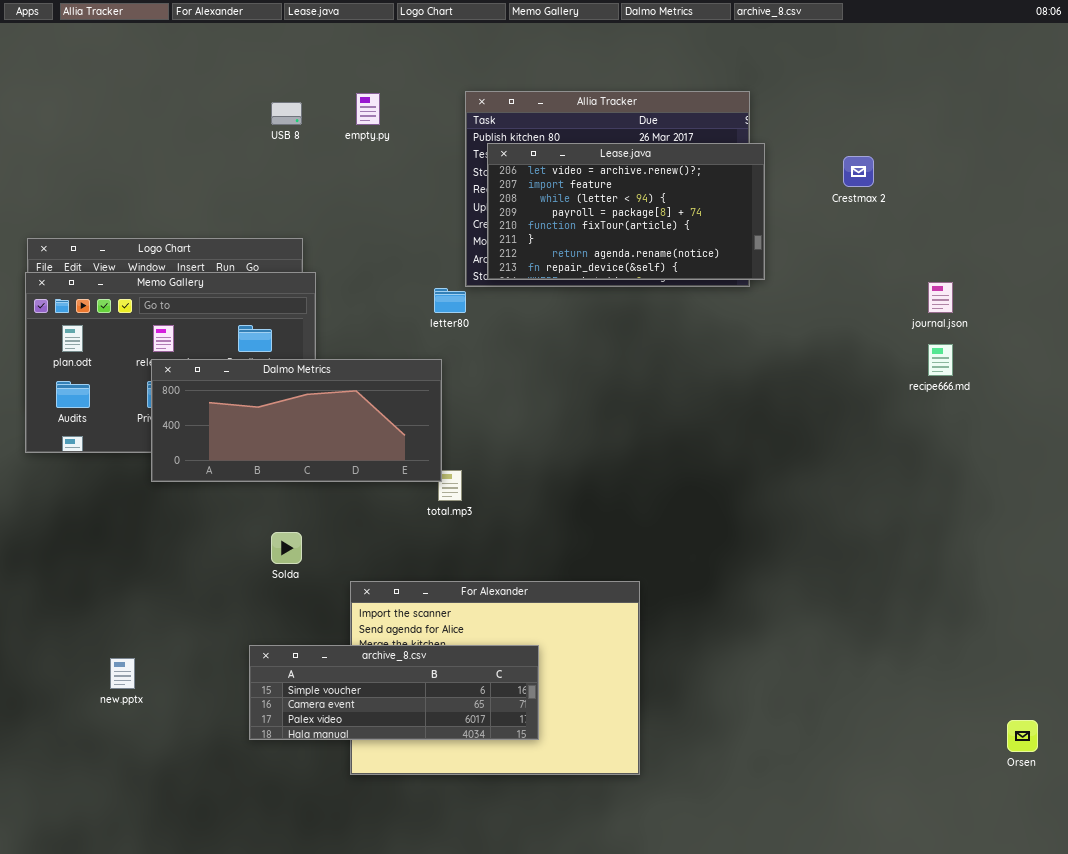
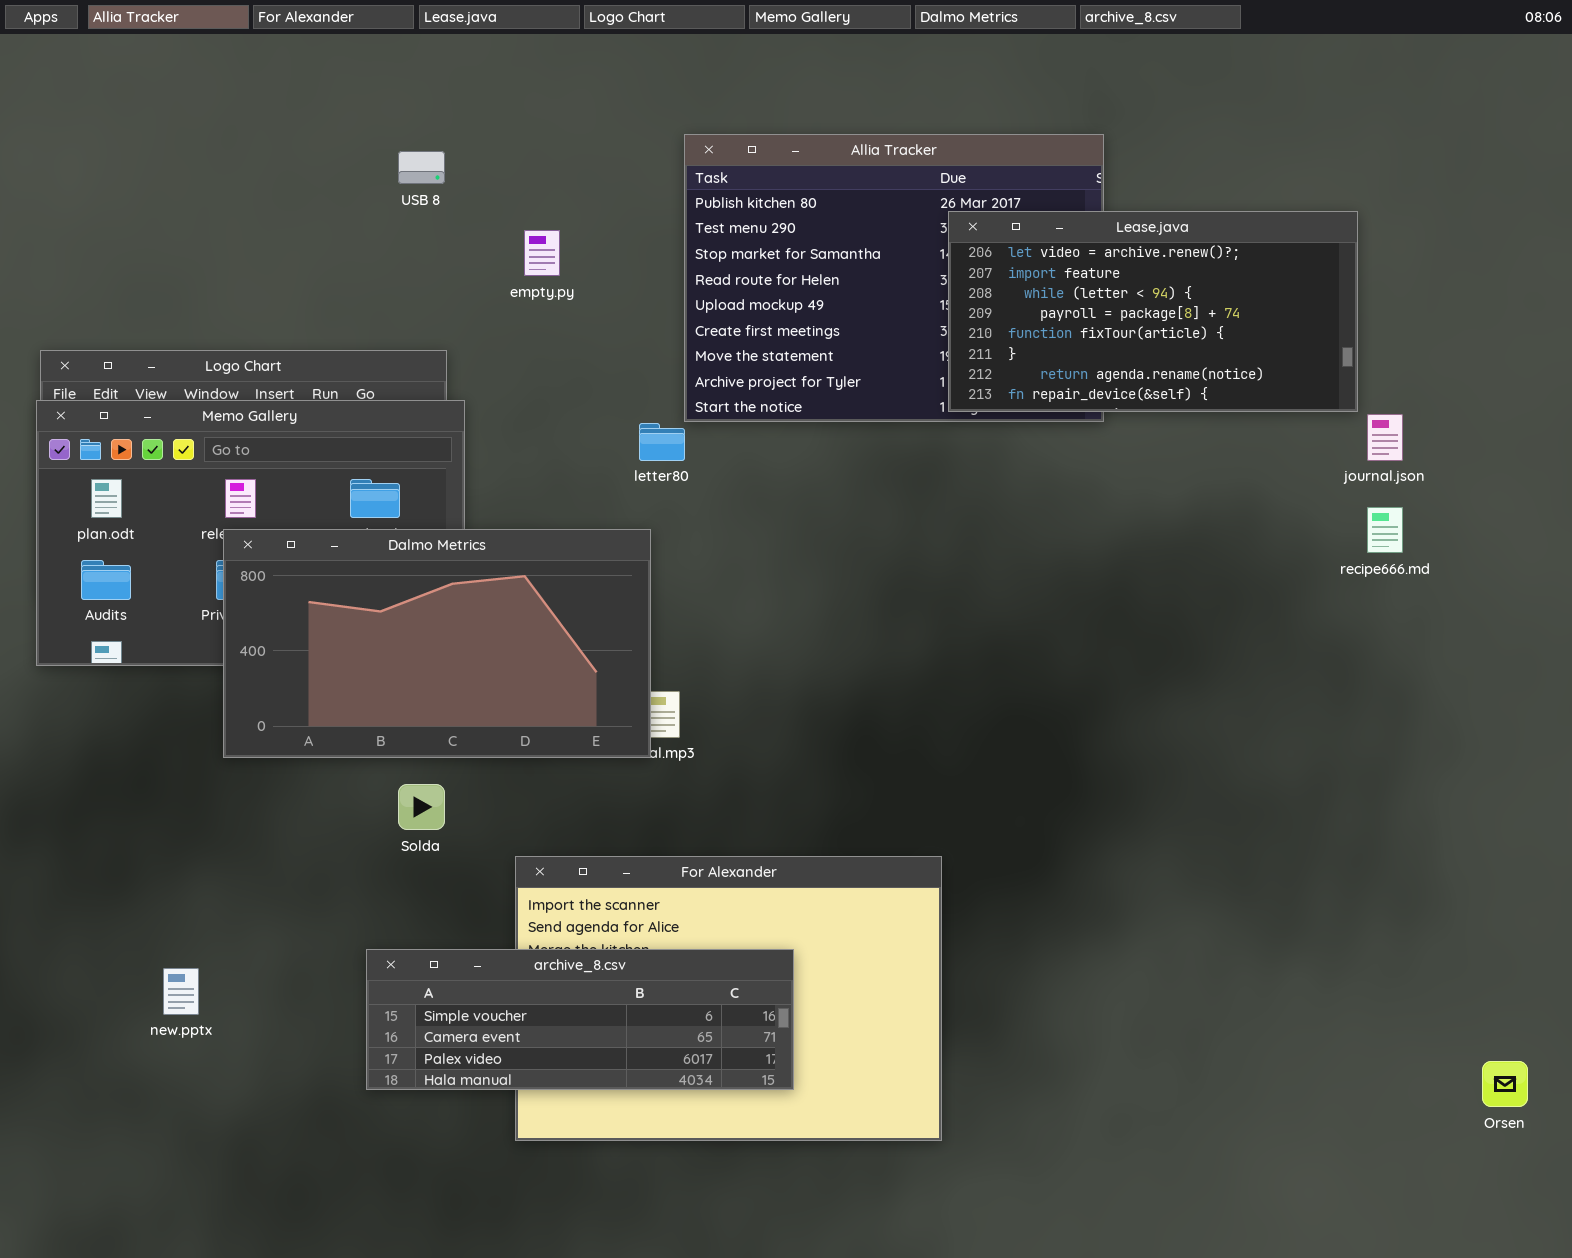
empty.py: [356,93,380,125] -> [524,230,560,276], moved
Lease.java: [487,143,765,280] -> [948,211,1358,412], moved
Dalmo Metrics: [151,359,442,482] -> [223,529,651,758], resized

